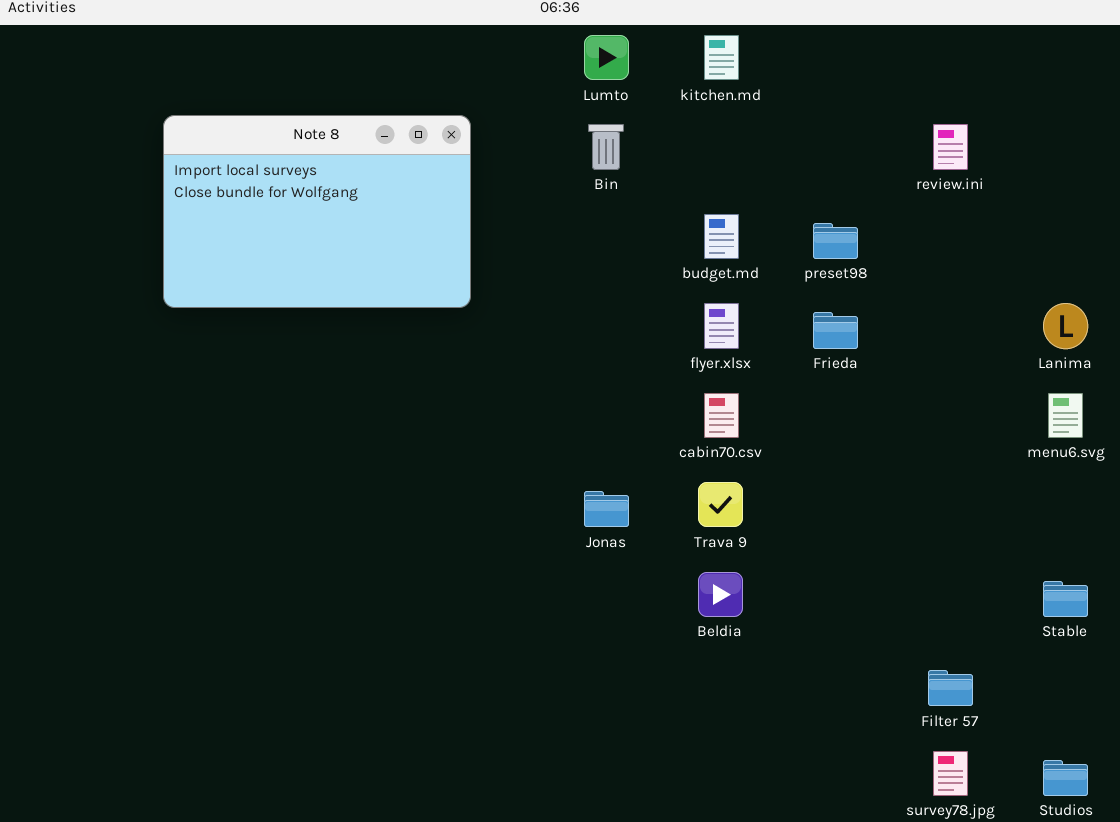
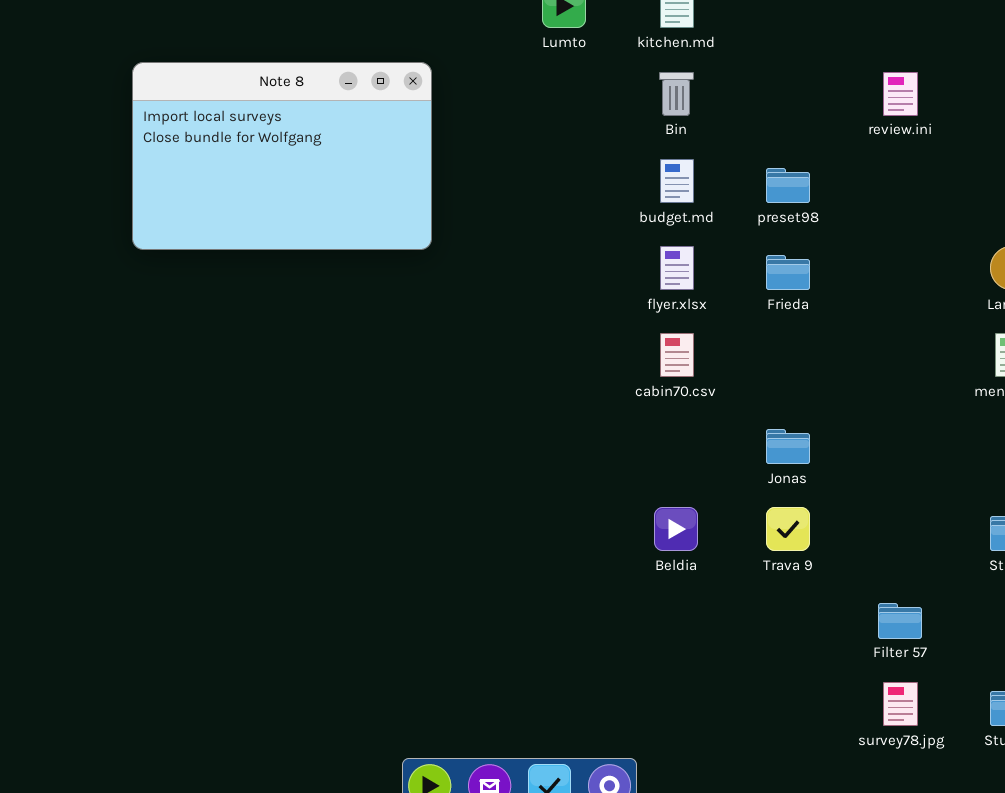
Bin: [588,124,624,170] -> [659,72,694,116], moved
Trava 9: [698,482,743,527] -> [766,507,810,551], moved
Jonas: [584,491,629,527] -> [766,429,810,464], moved

